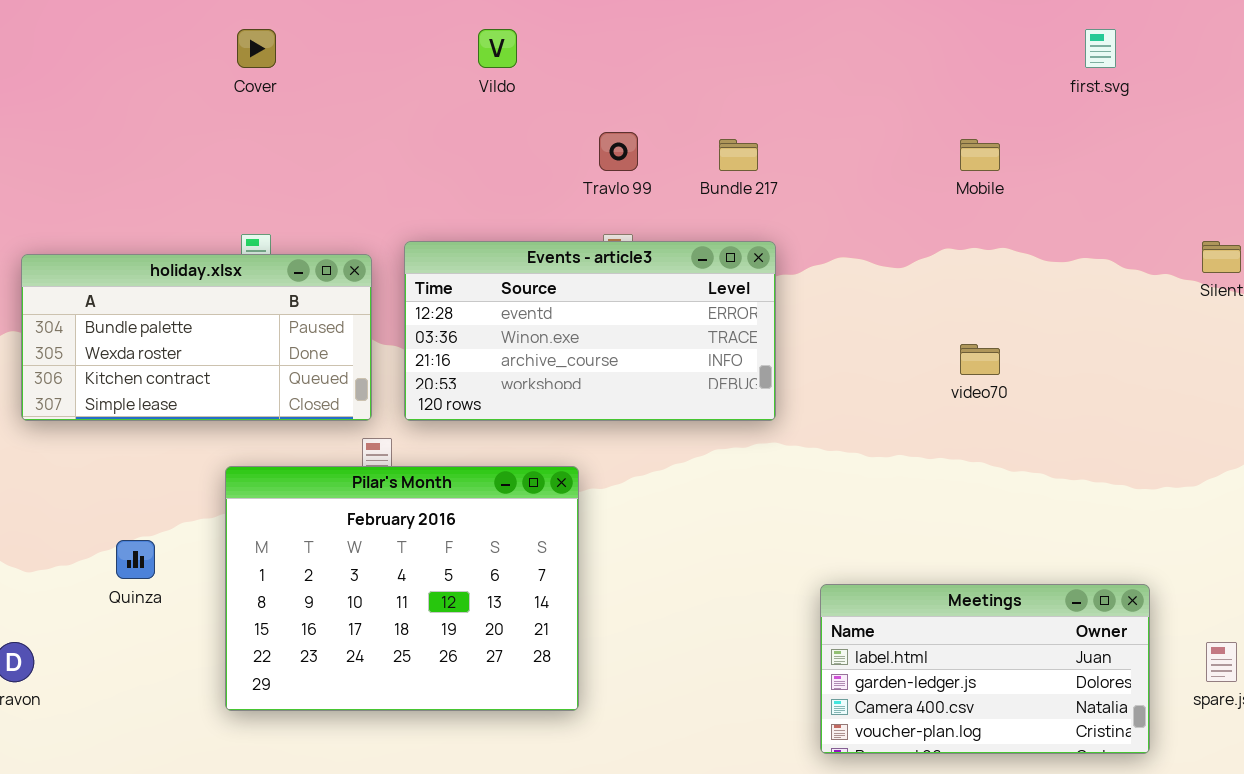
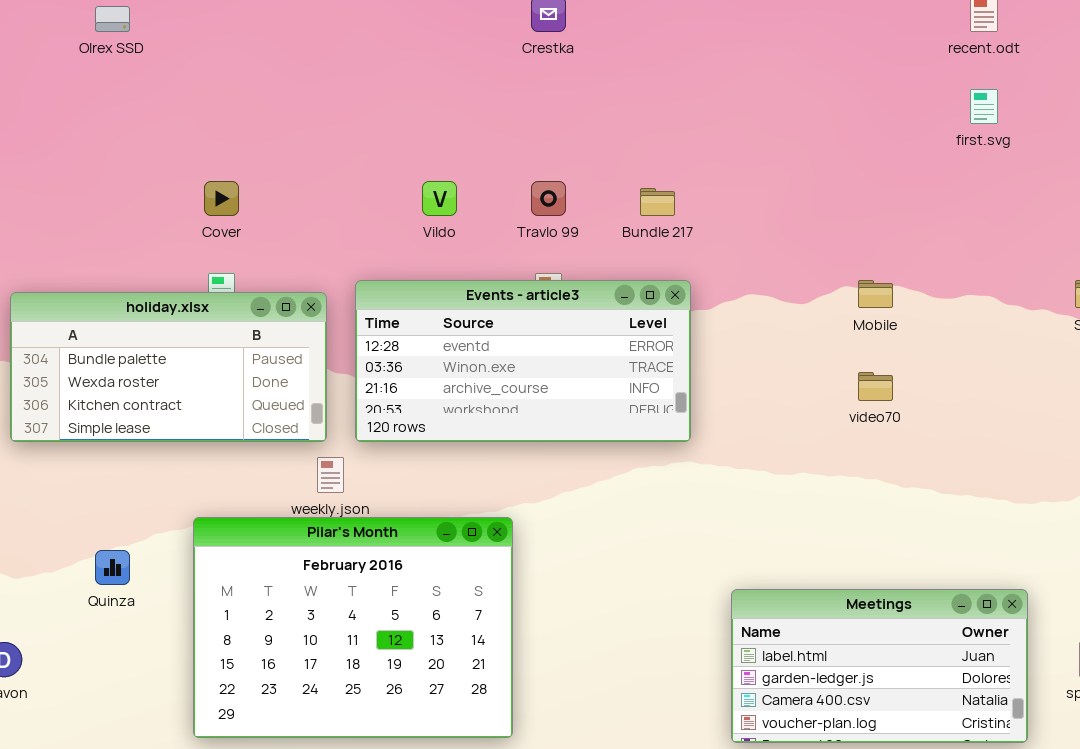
Cover: [237,29,276,68] -> [204,181,239,216], moved
Vildo: [478,29,517,68] -> [422,181,457,216], moved
Mobile: [960,139,1000,171] -> [858,280,893,308], moved
Pilar's Month: [225,466,579,711] -> [193,517,513,738], moved

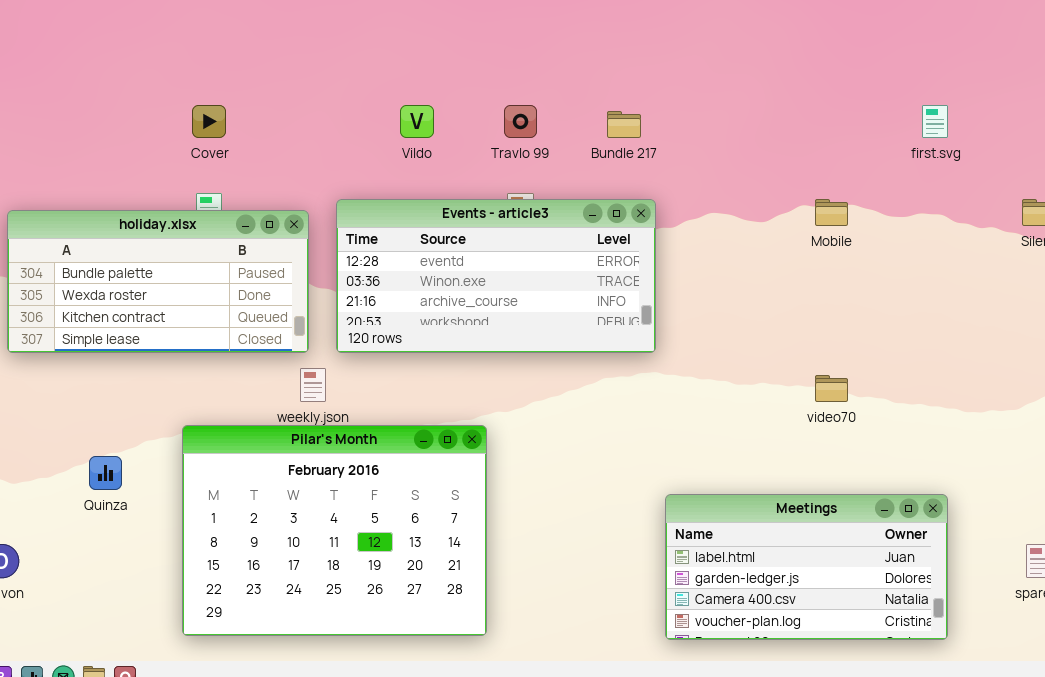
first.svg: [970,89,998,124] -> [922,105,948,138], moved
video70: [858,372,893,401] -> [815,375,848,402], moved
Meetings: [731,589,1028,743] -> [665,494,948,640], moved

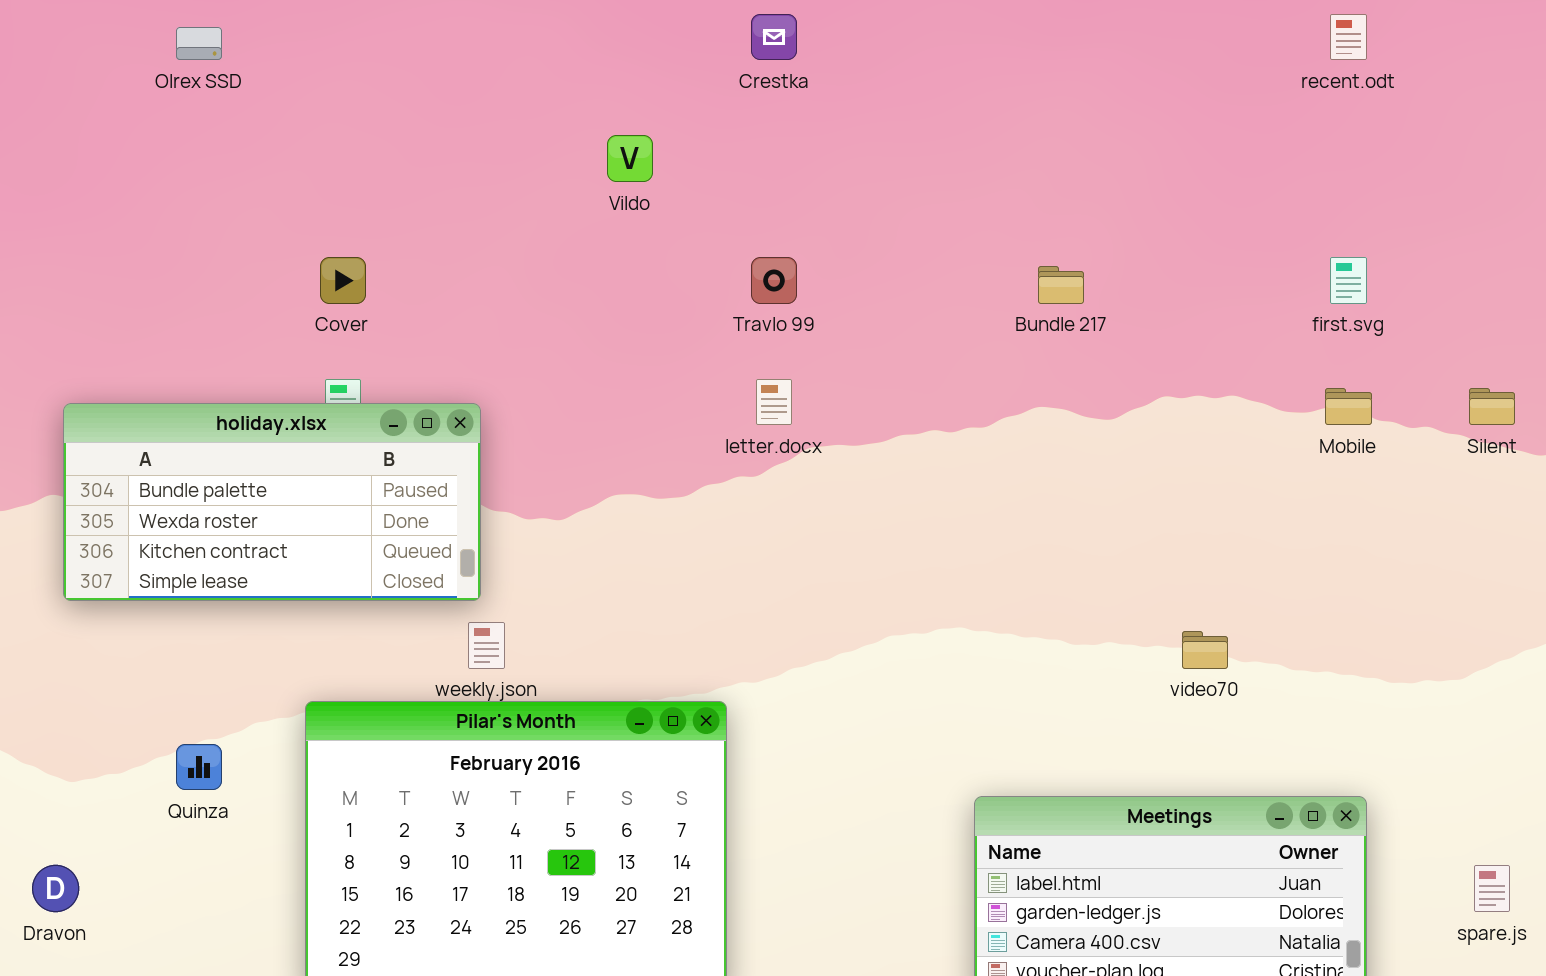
Vildo: [400,105,434,138] -> [607,135,653,182], moved
Bundle 217: [607,111,641,138] -> [1038,266,1084,304], moved
Events - article3: [336,199,656,353] -> none, closed
Mobile: [815,199,848,226] -> [1325,388,1372,425], moved

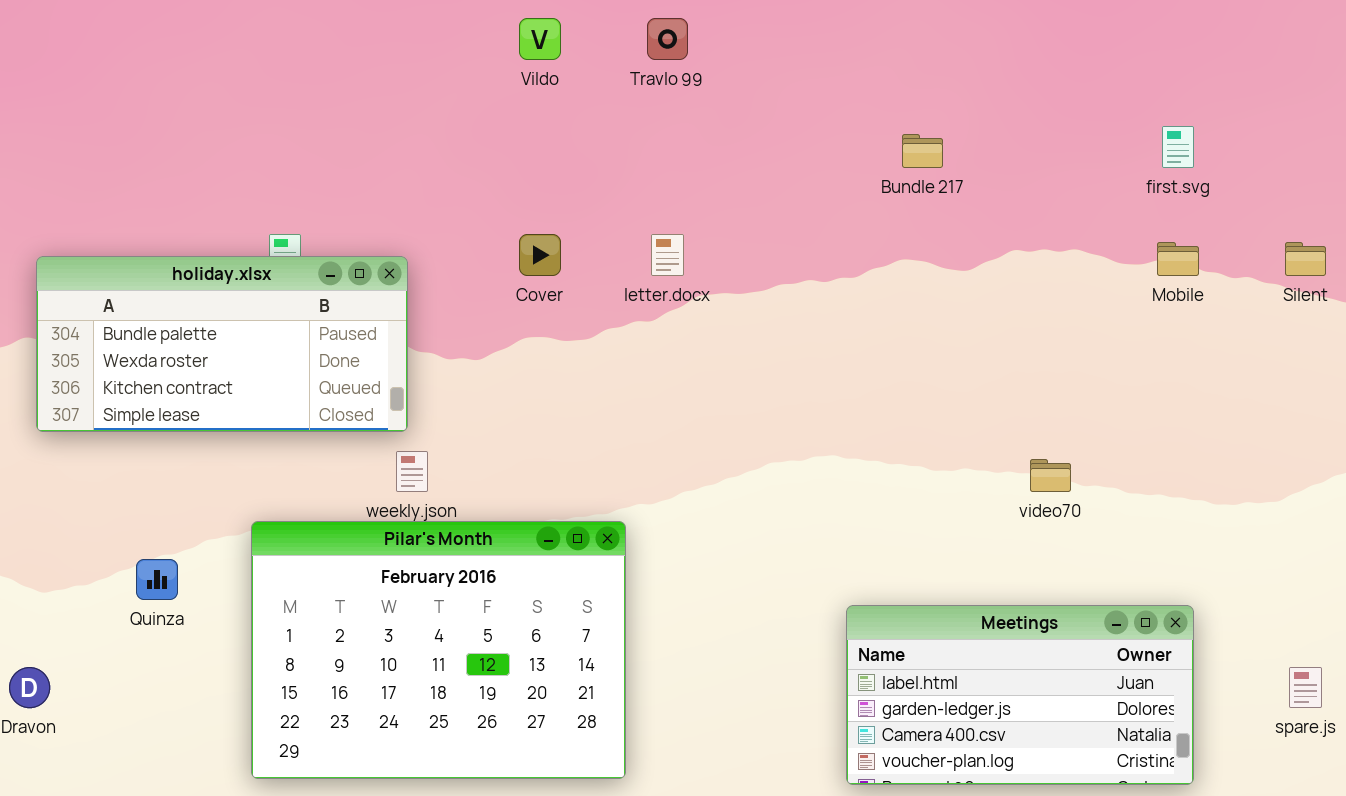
Cover: [320,257,366,304] -> [519,234,561,276], moved
Travlo 99: [751,257,797,304] -> [647,18,688,60], moved

